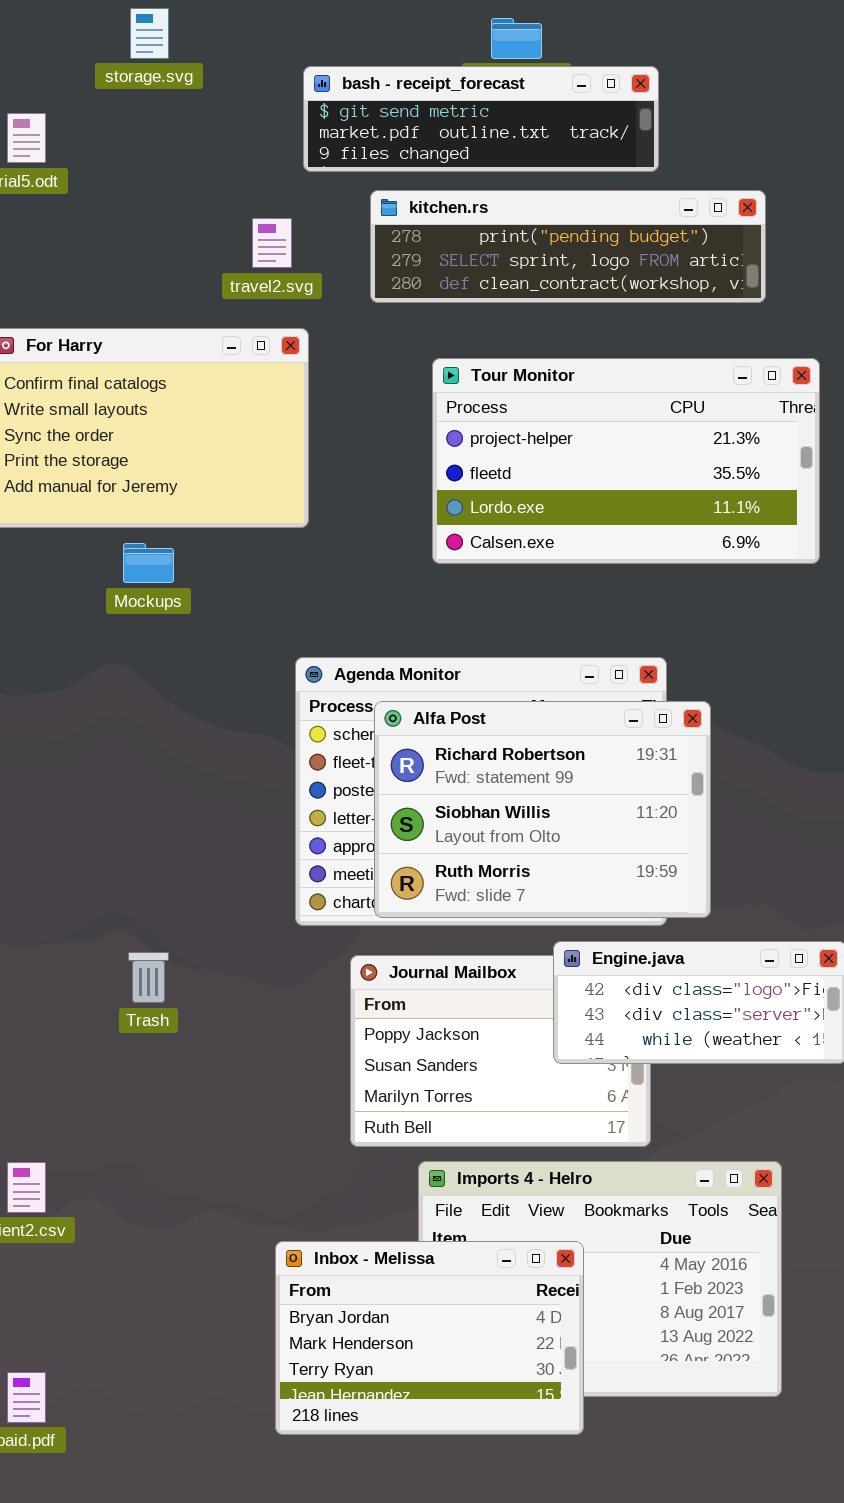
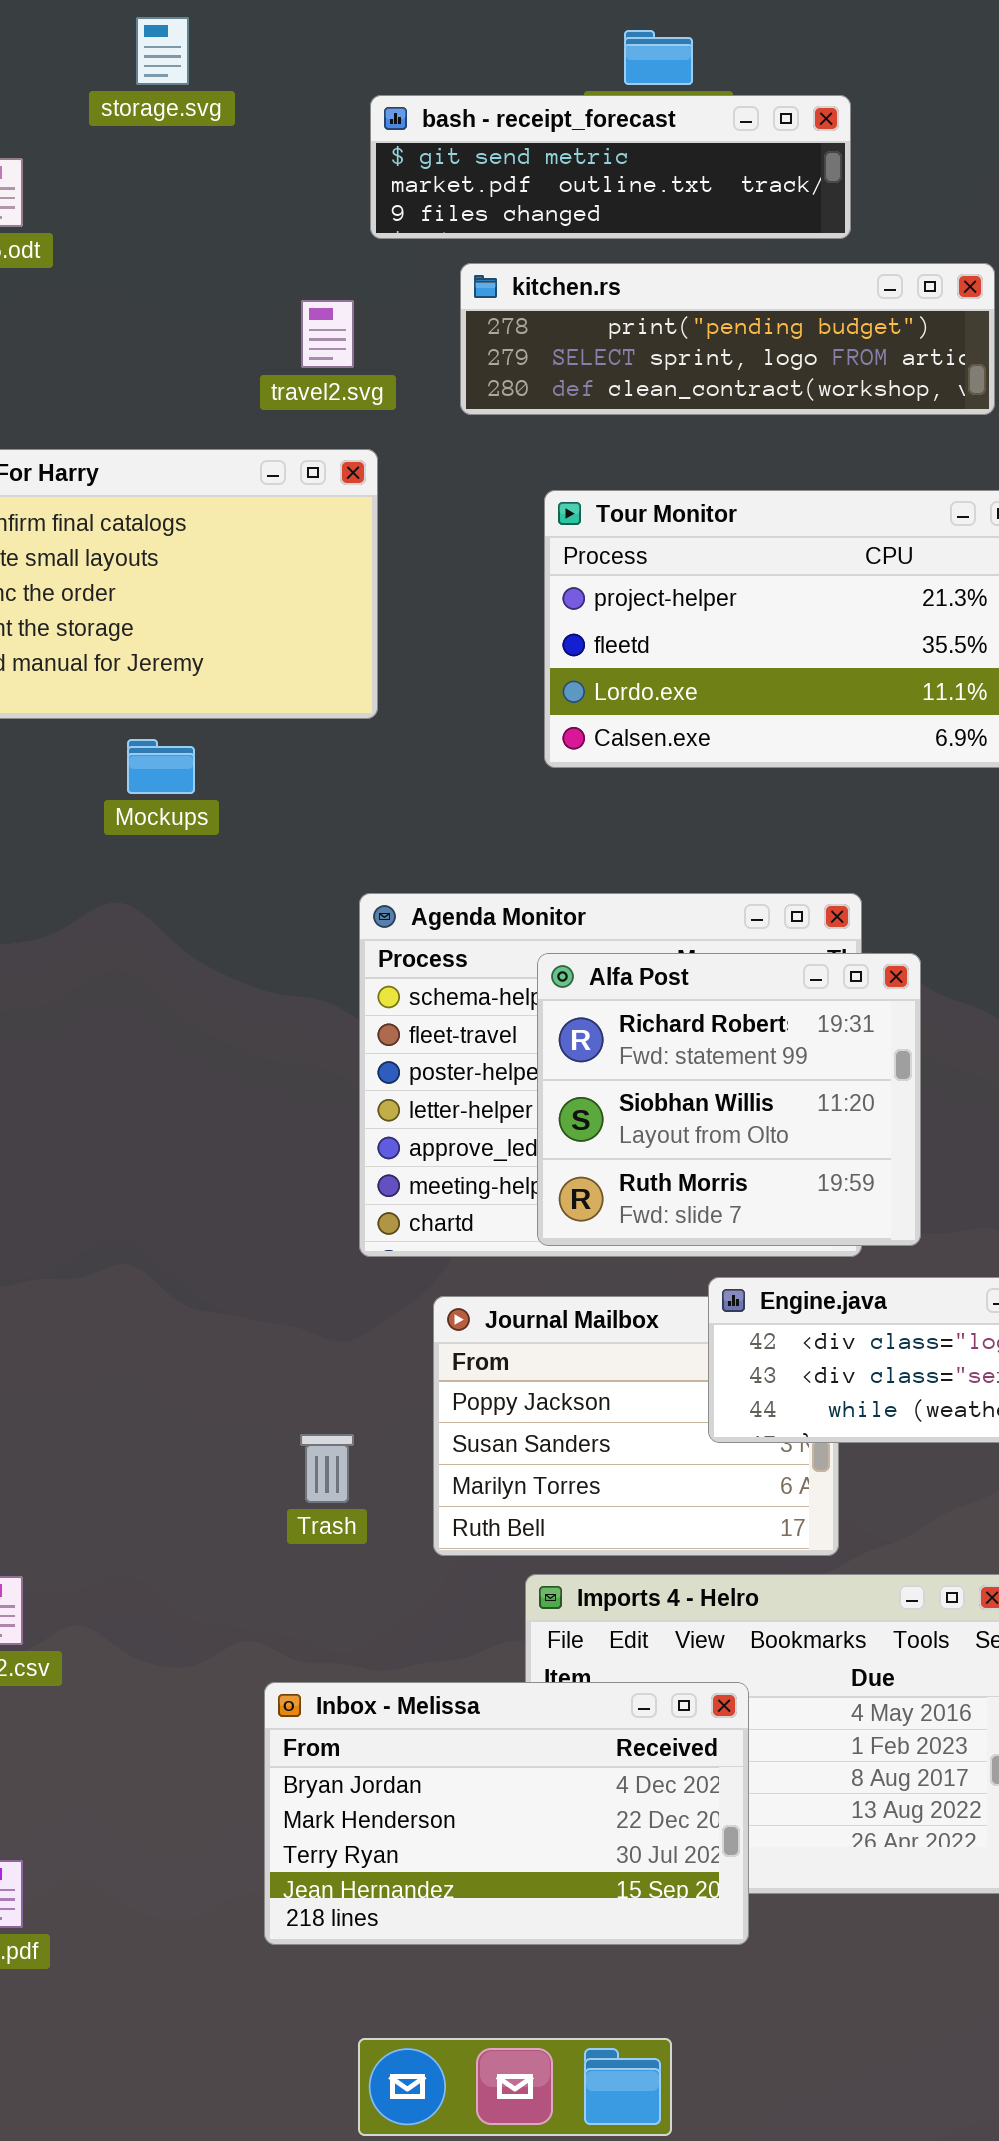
Alfa Post: [374,701,711,918] -> [537,953,921,1246], resized
Trash: [128,952,169,1003] -> [300,1434,354,1503], moved
Inbox - Melissa: [275,1241,584,1435] -> [264,1682,749,1945], resized

